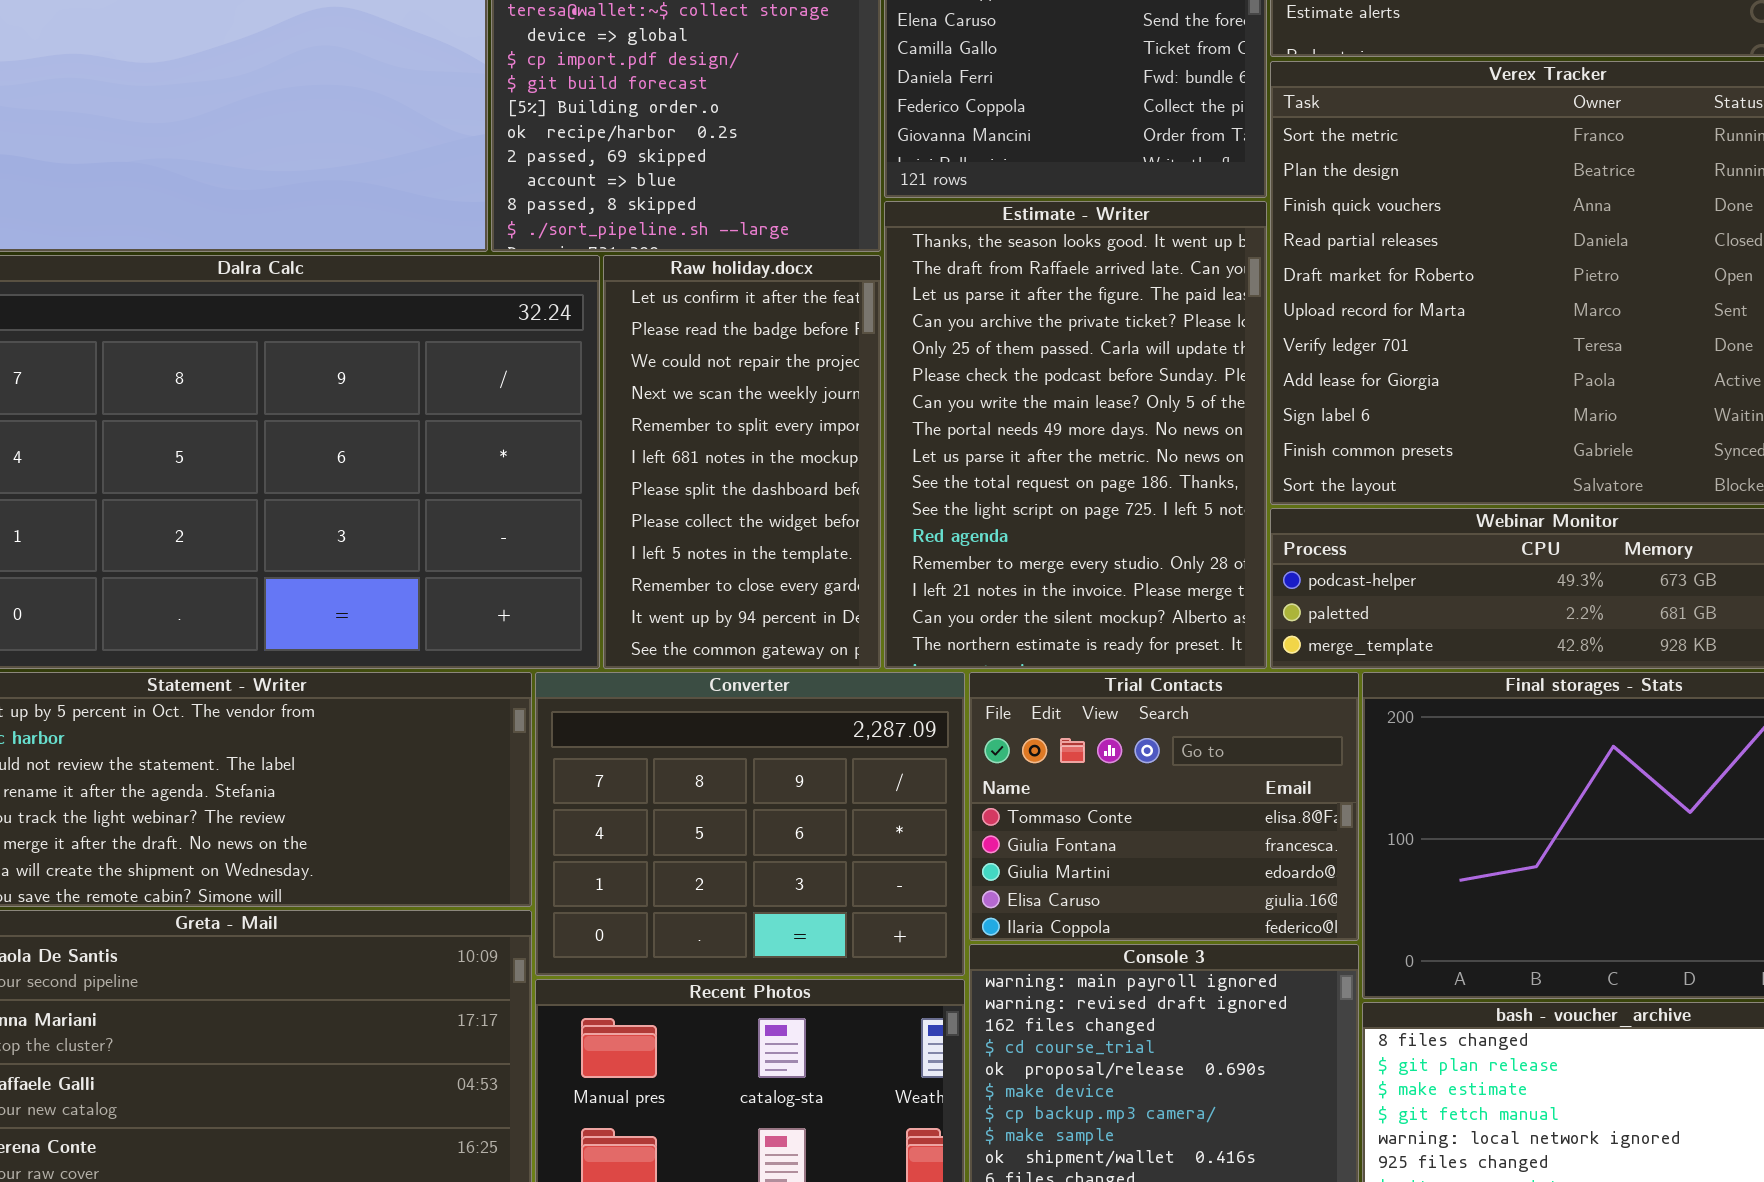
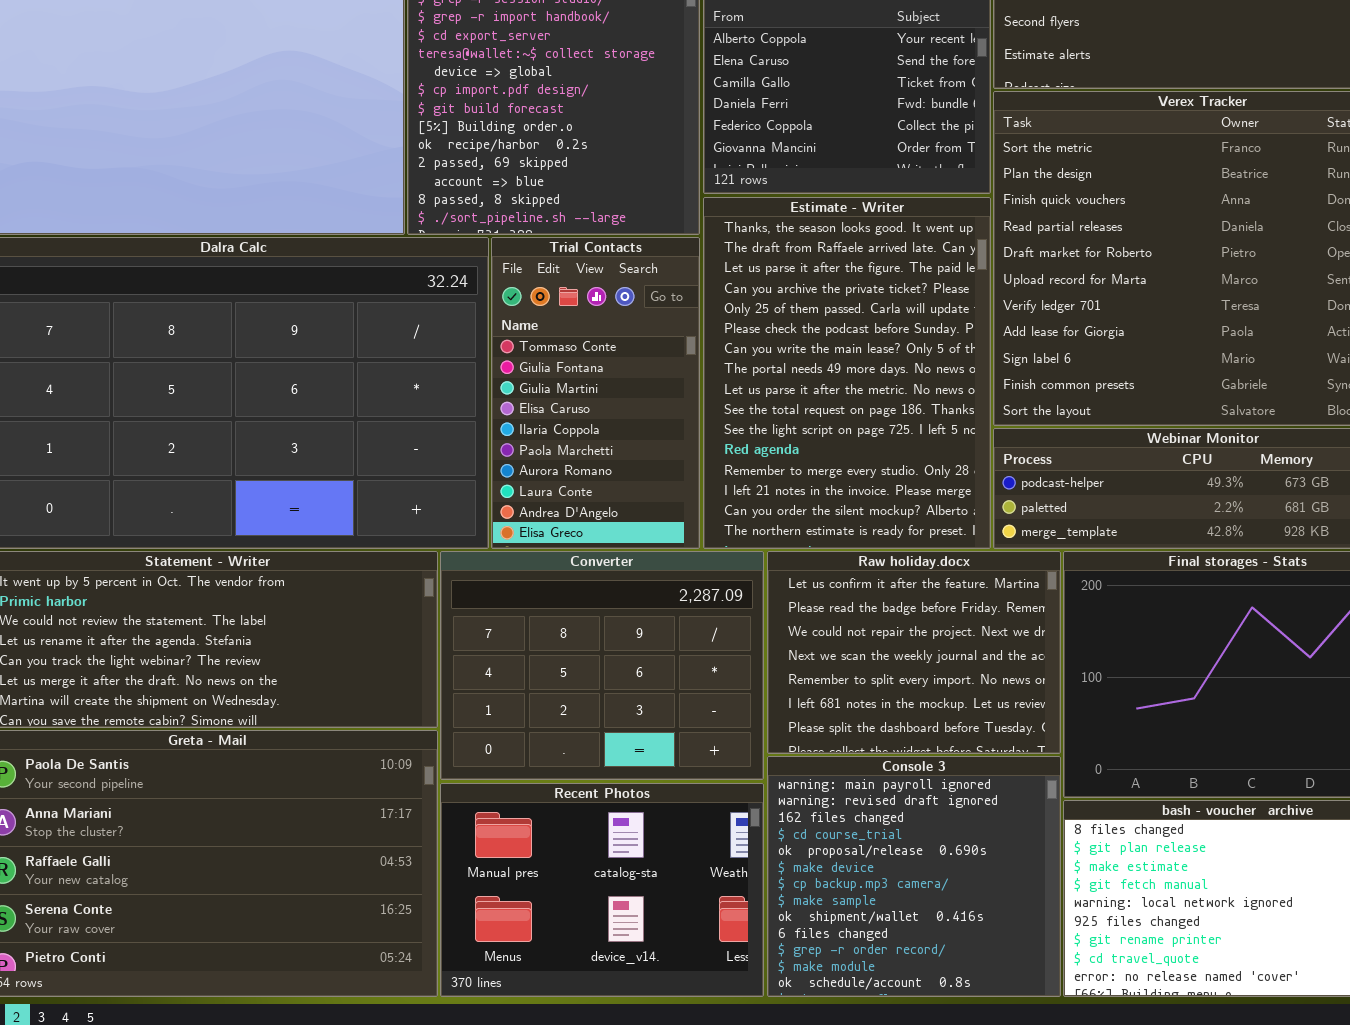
Raw holiday.docx: [603,255,881,669] -> [767,551,1061,754], moved, resized
Trial Contacts: [969,672,1359,941] -> [491,237,700,549], moved, resized

